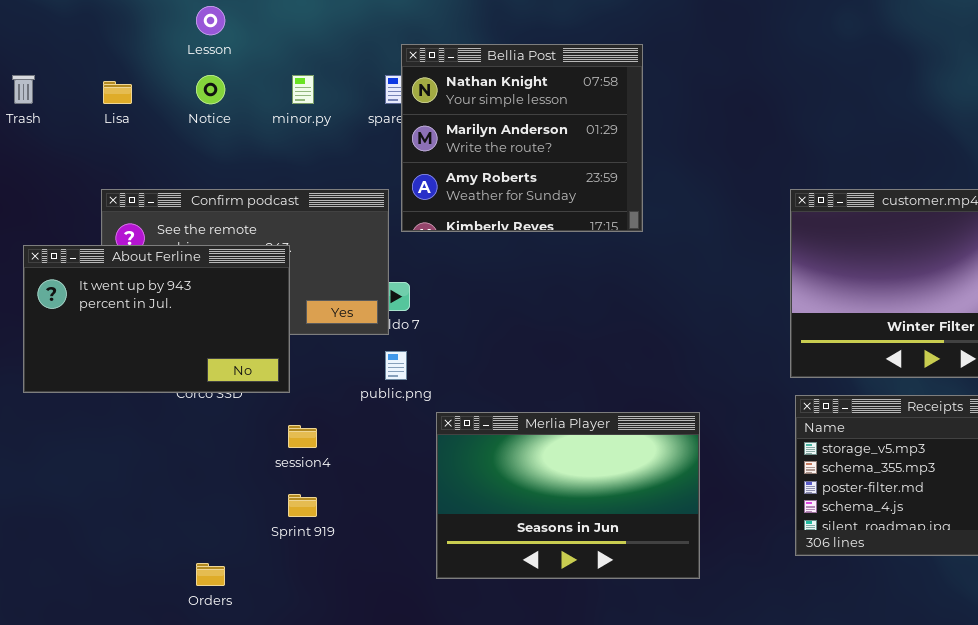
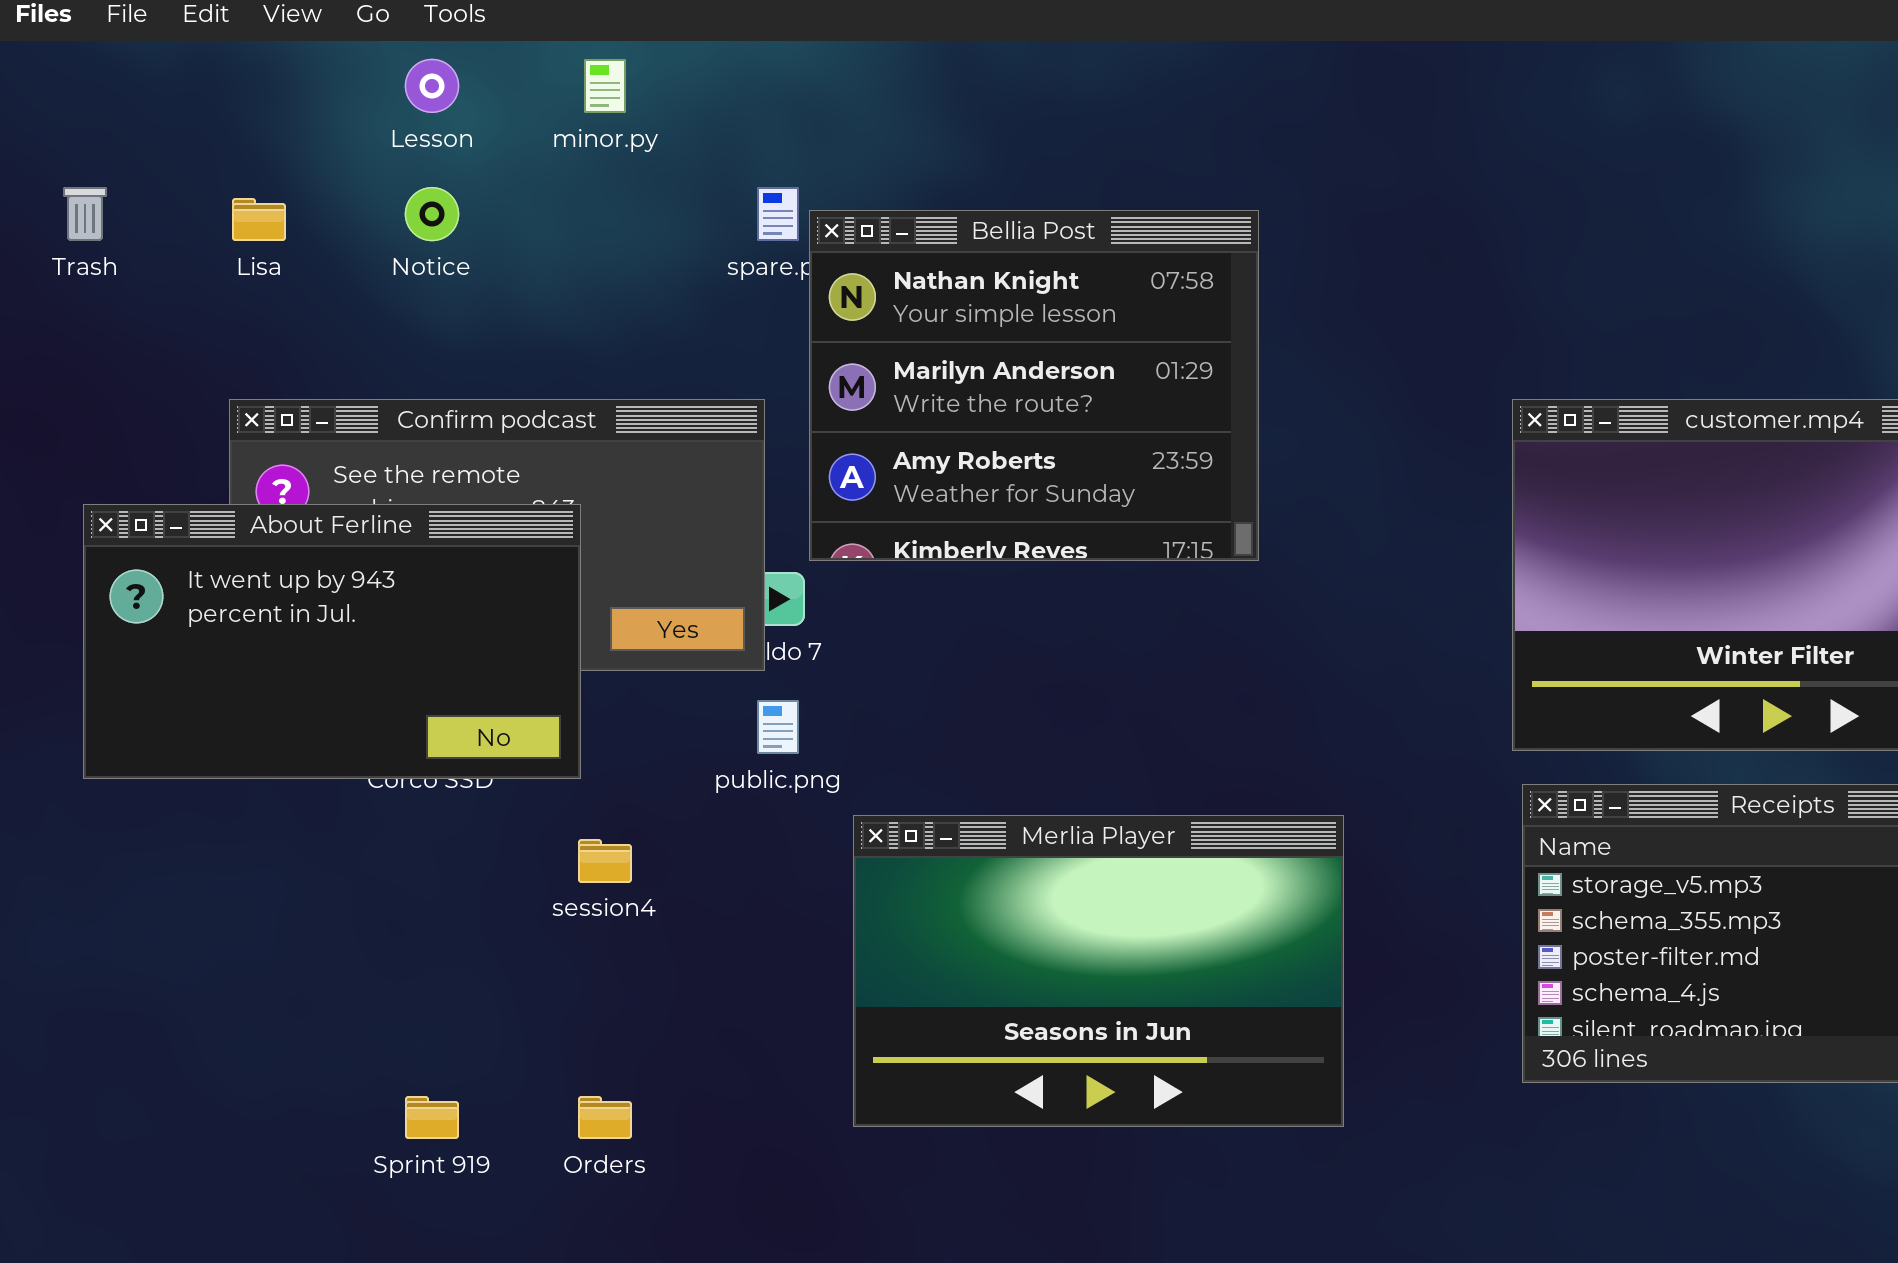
Bellia Post: [401,44,643,232] -> [809,210,1259,561], moved
minor.py: [292,75,314,104] -> [584,59,626,113], moved
Sprint 919: [288,494,317,517] -> [405,1096,459,1139], moved
Orders: [196,563,225,586] -> [578,1096,632,1139], moved

